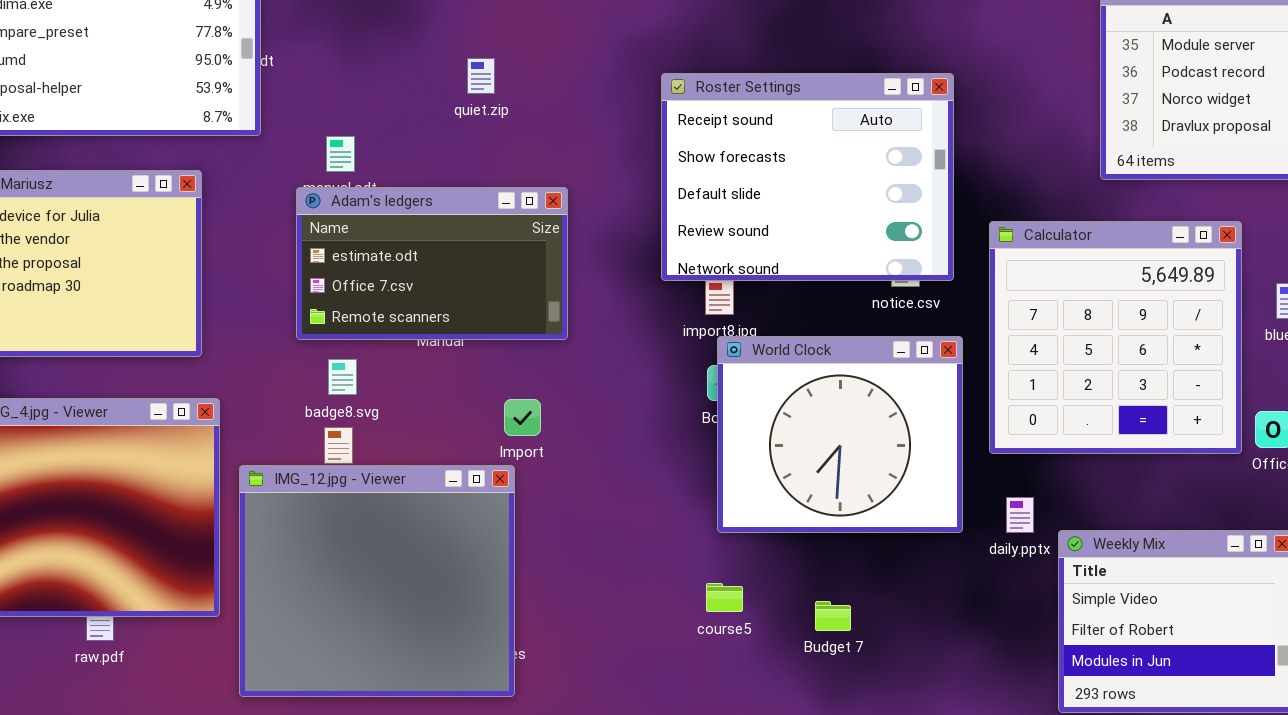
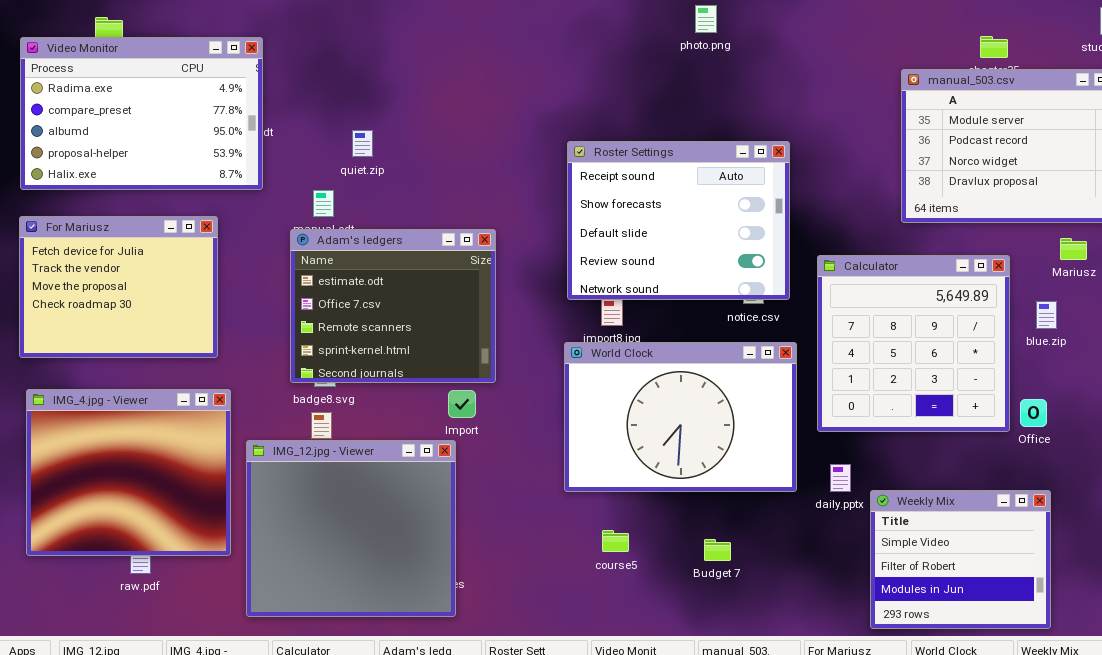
quiet.zip: [467,58,495,94] -> [352,130,373,157], moved
Adam's ledgers: [296,187,568,340] -> [290,229,496,383], resized
World Clock: [717,336,963,533] -> [564,342,797,492], resized
Budget 7: [815,601,851,631] -> [704,539,731,561], moved

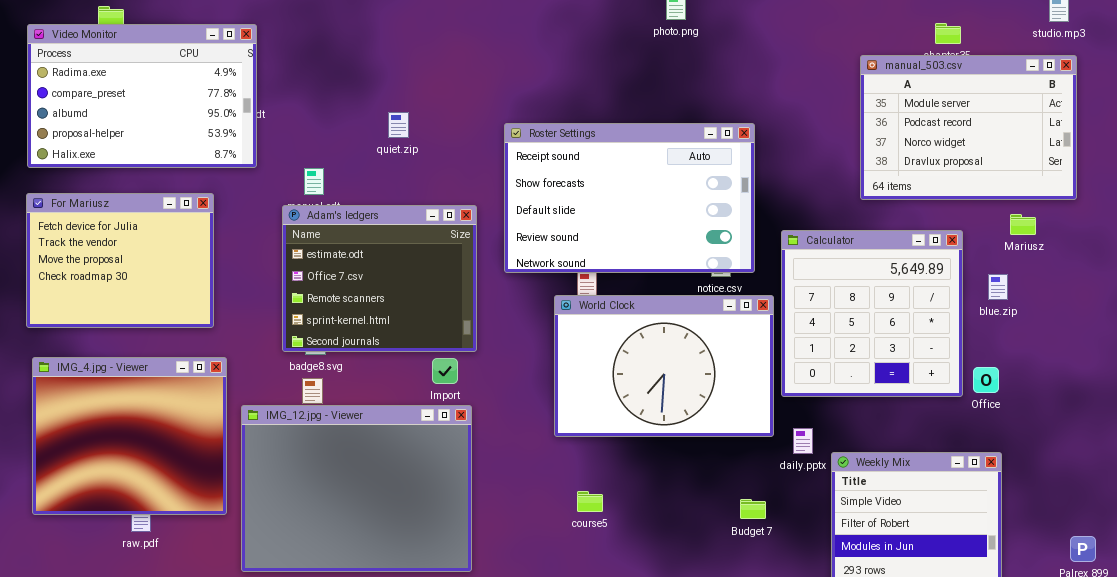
quiet.zip: [352,130,373,157] -> [388,112,409,138], moved
Roster Settings: [567,141,790,300] -> [504,123,755,273], resized
World Clock: [564,342,797,492] -> [554,295,774,437], moved
IMG_12.jpg - Viewer: [246,440,456,617] -> [241,405,472,572], resized
Budget 7: [704,539,731,561] -> [740,499,766,519], moved

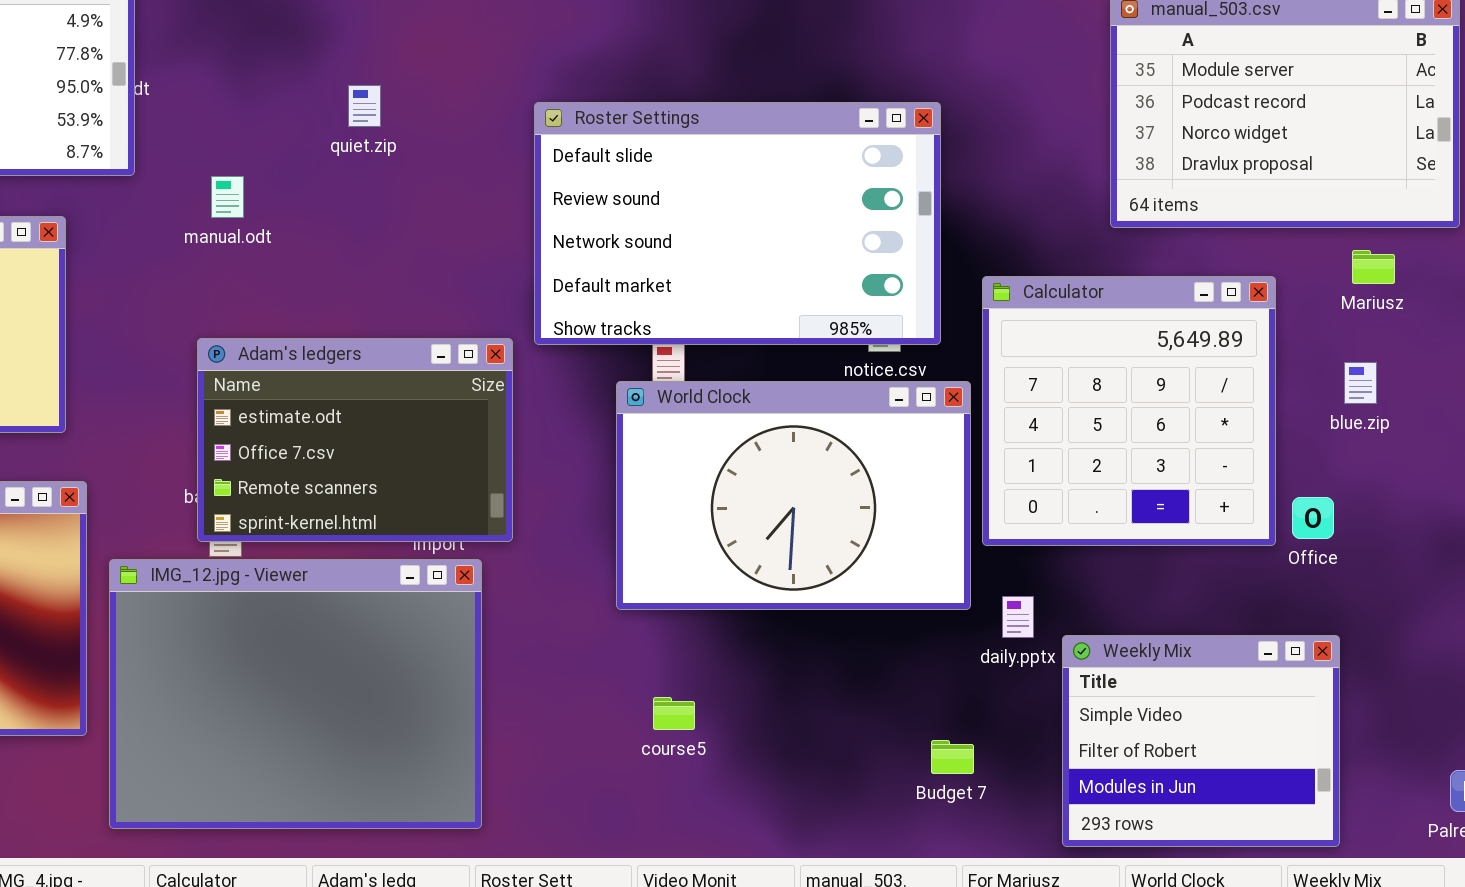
Roster Settings: [504,123,755,273] -> [534,102,941,345], scrolled down 2 rows
Adam's ledgers: [282,205,477,352] -> [197,338,513,542], moved, resized
blue.zip: [988,274,1008,300] -> [1344,362,1377,404], moved
Budget 7: [740,499,766,519] -> [931,740,974,774], moved

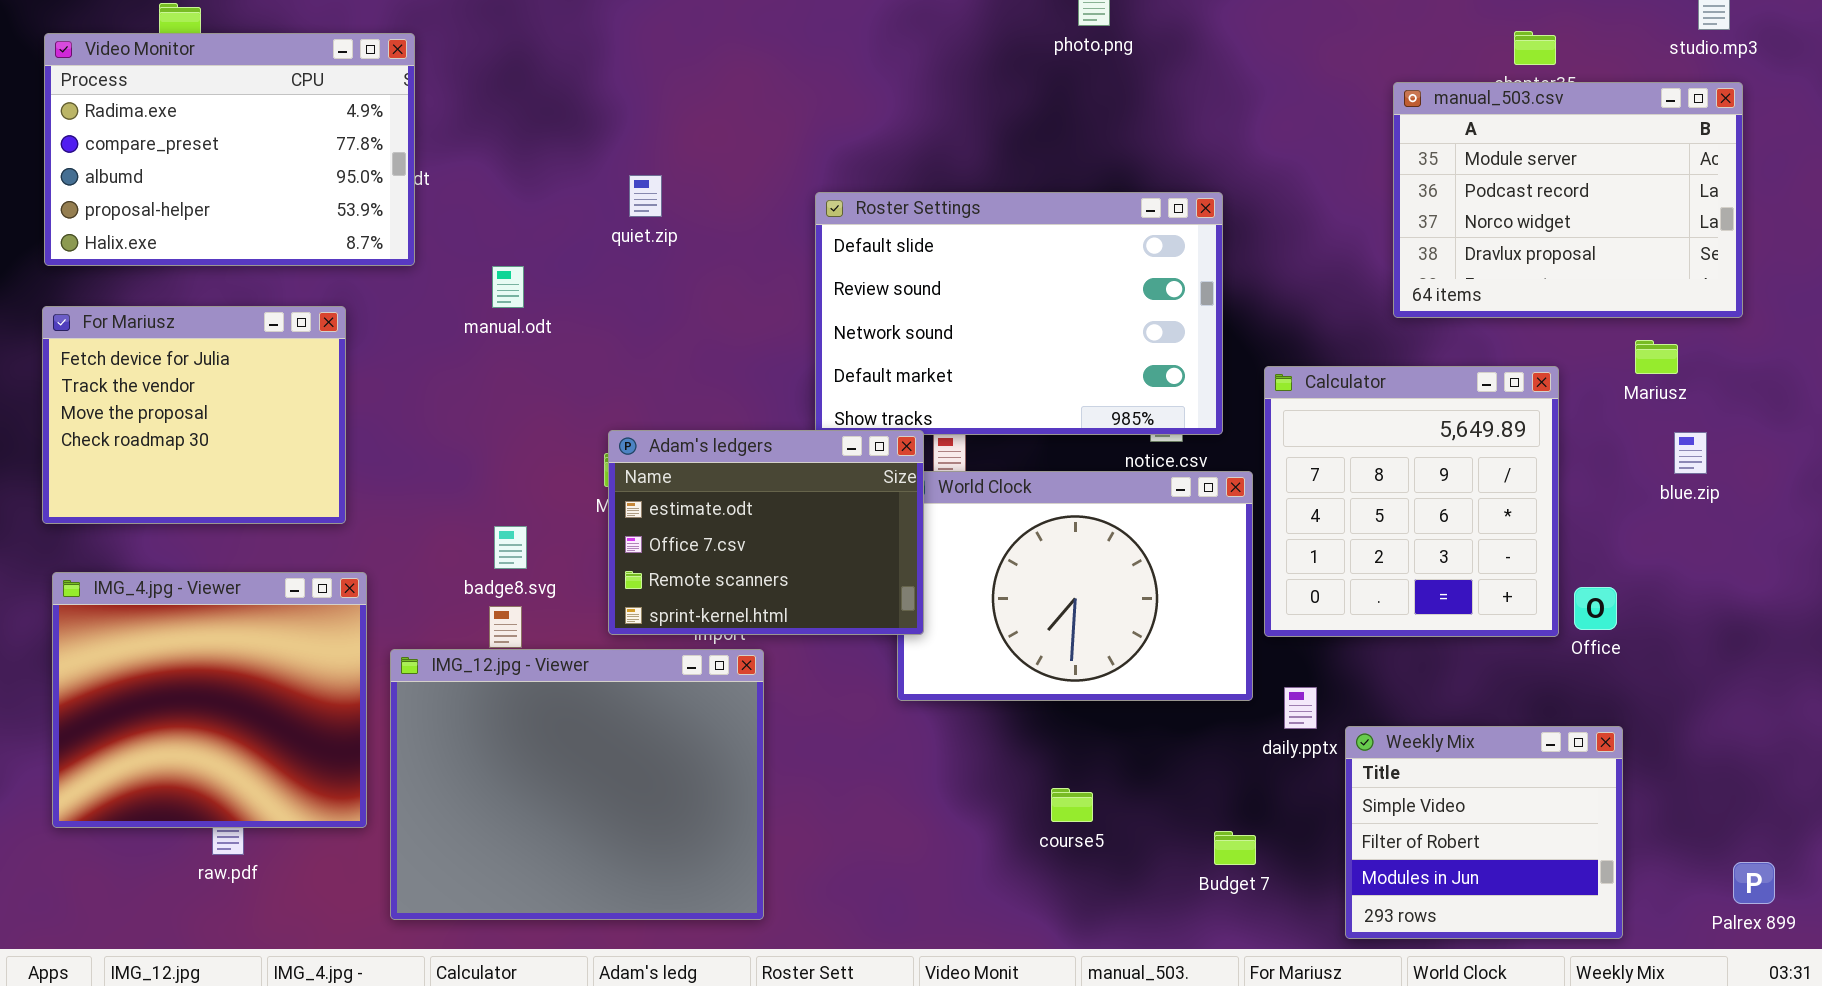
Adam's ledgers: [197,338,513,542] -> [608,430,924,635], moved
blue.zip: [1344,362,1377,404] -> [1674,432,1707,474], moved
course5: [653,697,695,730] -> [1051,788,1093,822], moved

